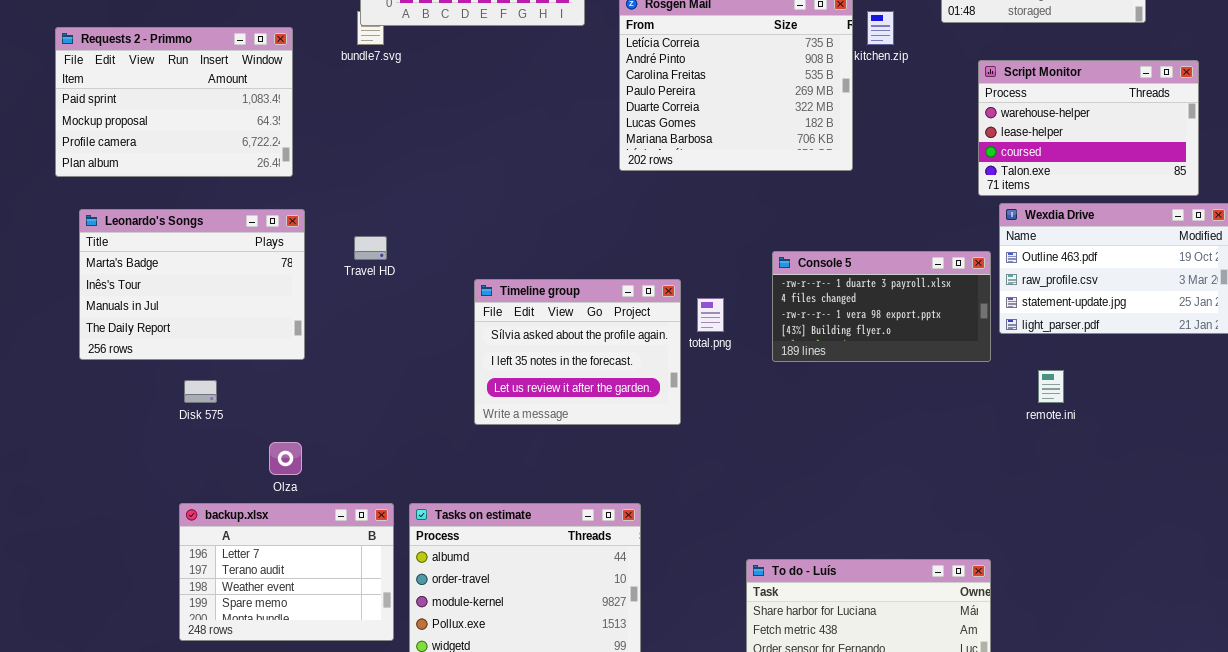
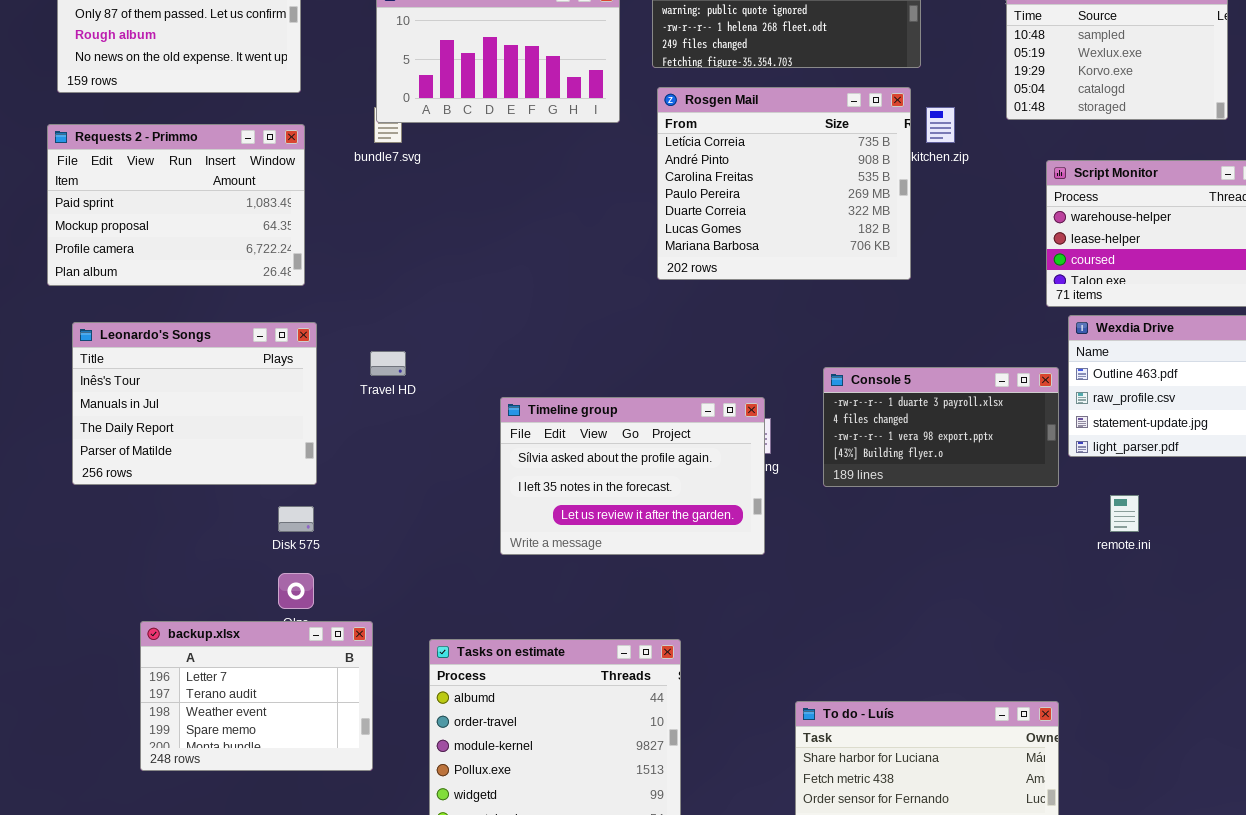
Leonardo's Songs: [79,209,305,360] -> [72,322,317,485], scrolled down 1 row
Timeline group: [474,279,681,425] -> [500,397,765,555], resized
Disk 575: [184,380,217,403] -> [278,506,314,532], moved
backup.xlsx: [179,503,394,641] -> [140,621,373,771], moved

